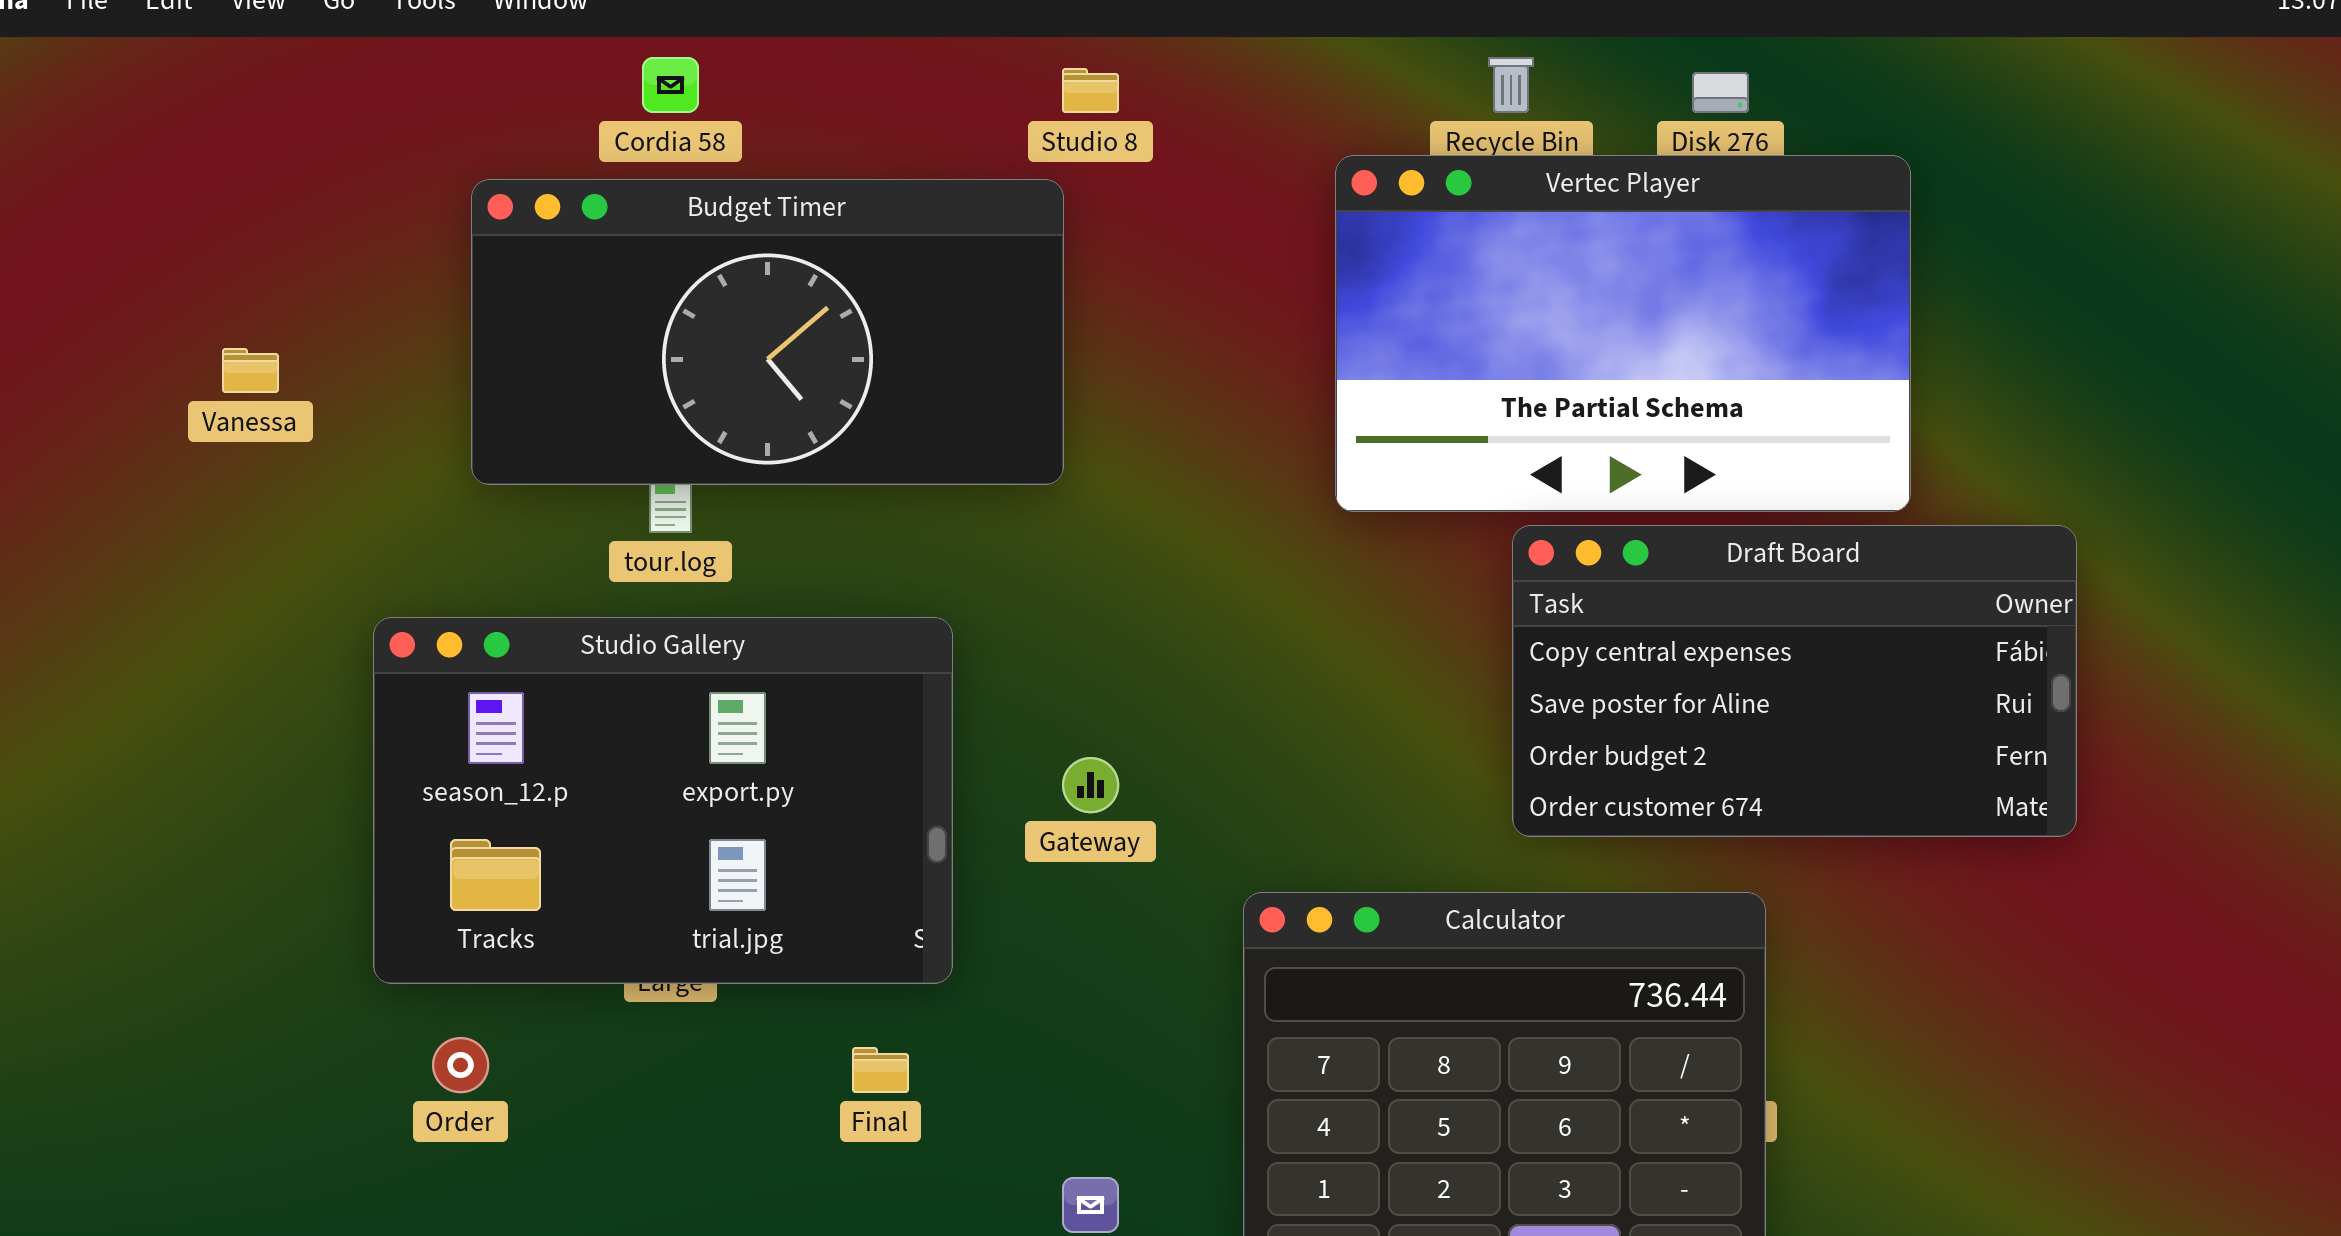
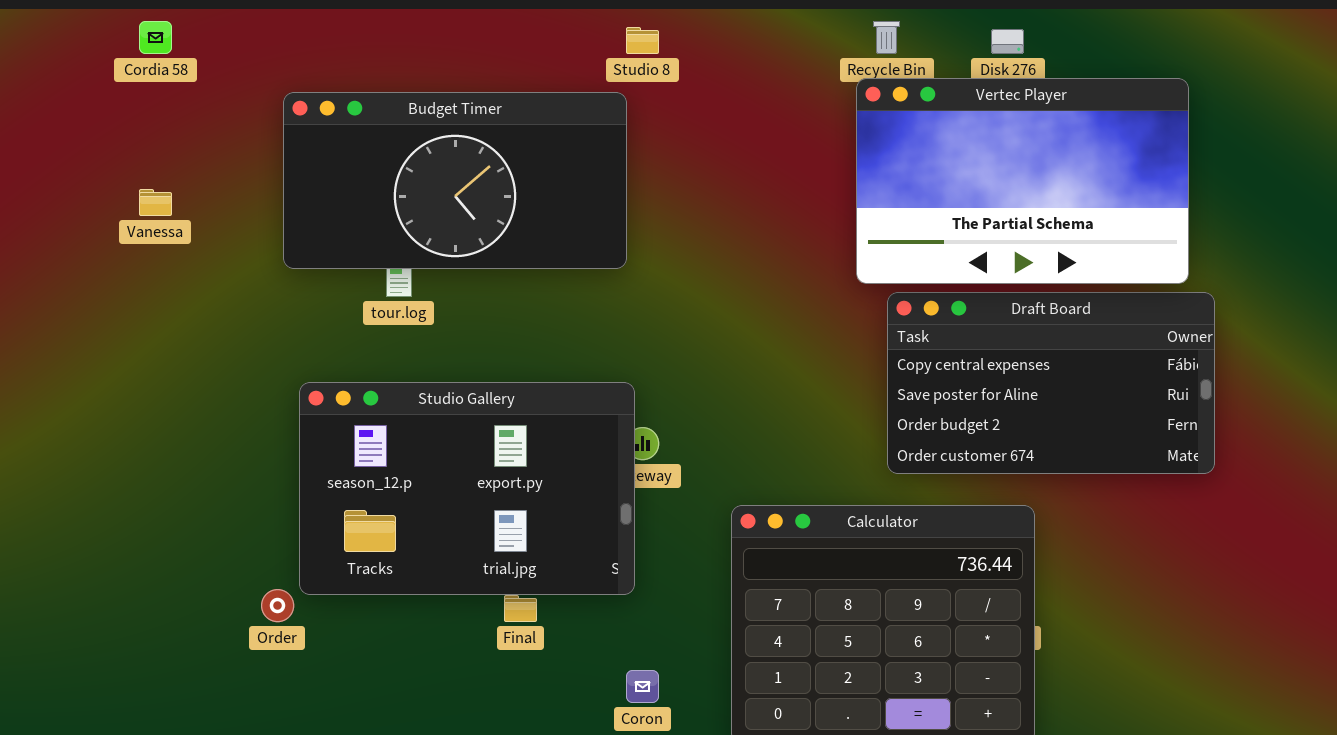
Cordia 58: [642,57,699,113] -> [139,21,172,54], moved
Vertec Player: [1335,155,1911,512] -> [856,78,1189,284], moved
Studio Gallery: [373,617,953,984] -> [299,382,635,595], moved

